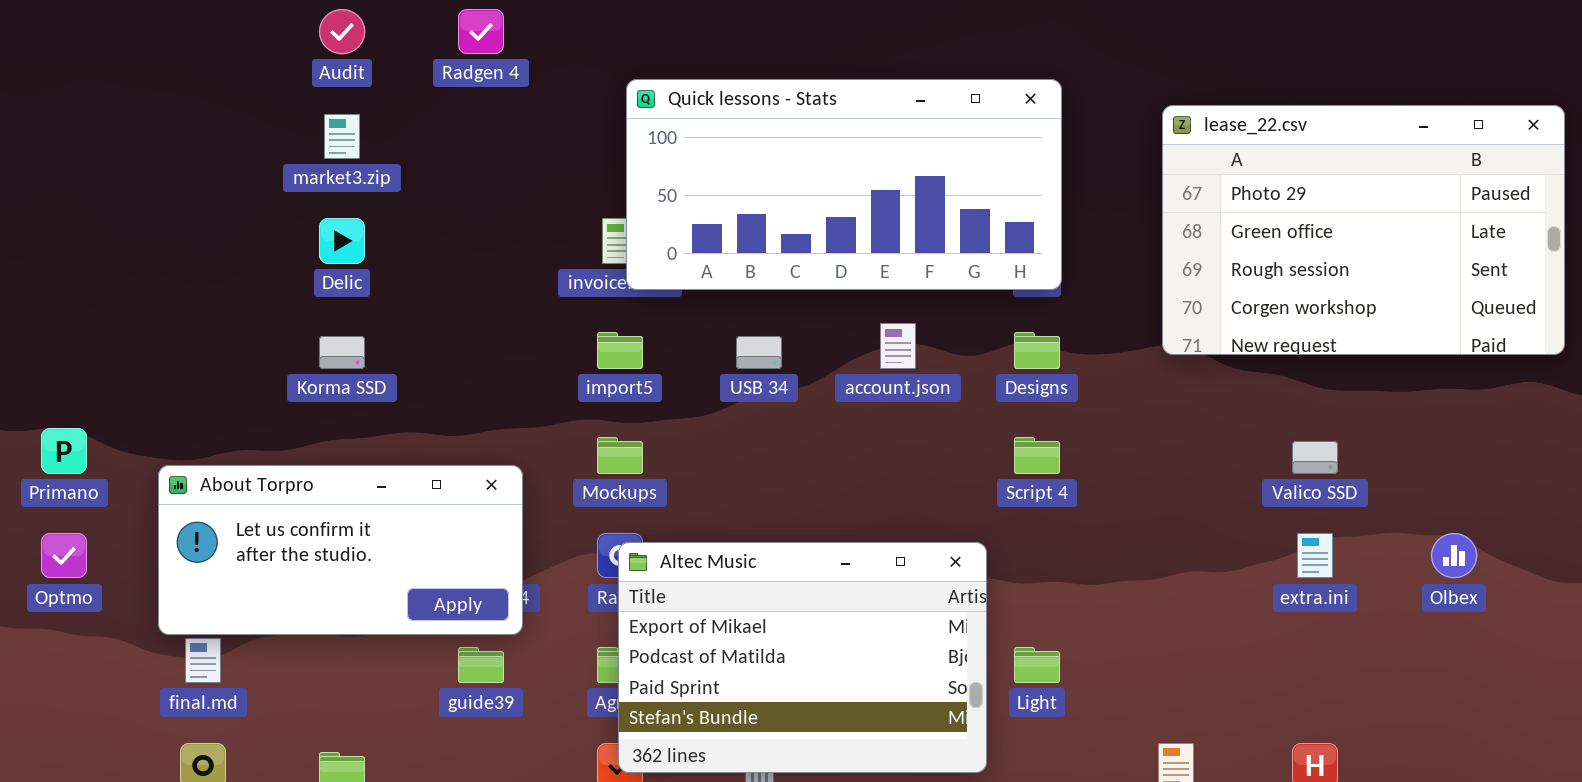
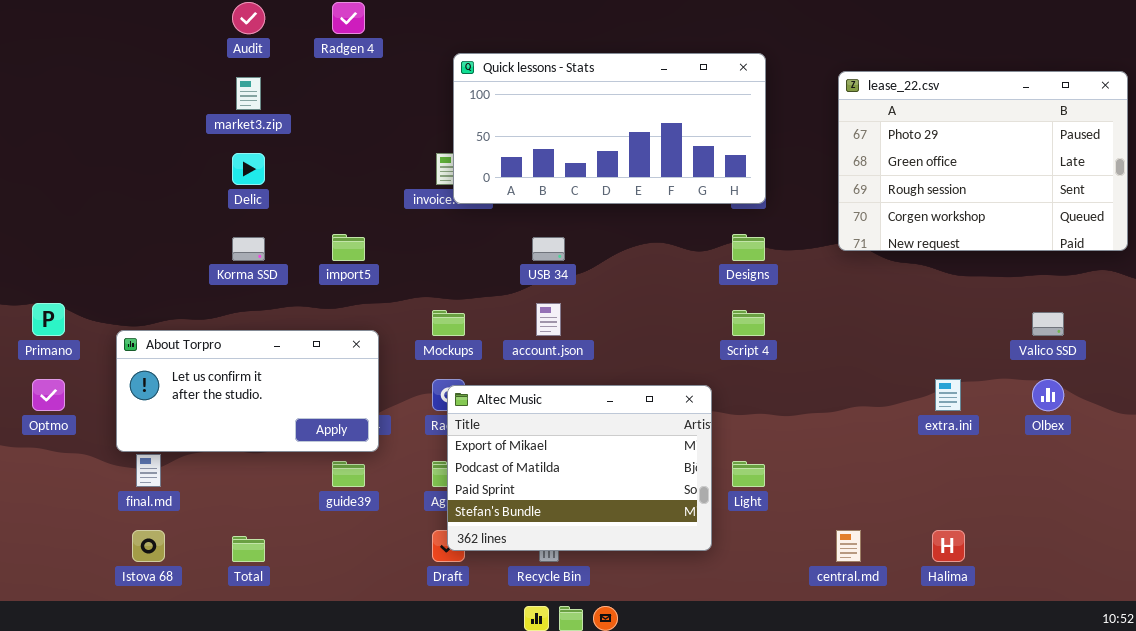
account.json: [880,323,916,369] -> [536,303,561,336], moved
import5: [597,332,643,369] -> [332,234,365,261], moved
Valico SSD: [1292,441,1338,474] -> [1032,312,1064,336], moved

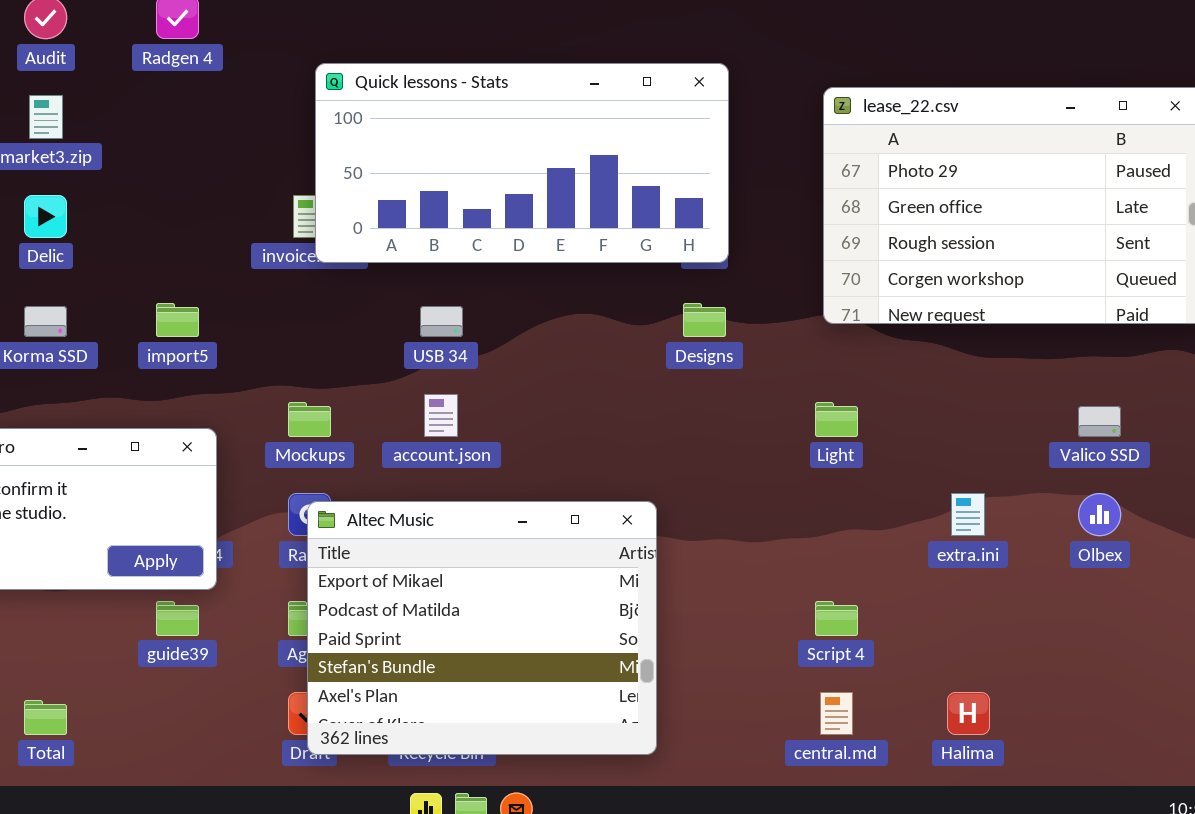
Script 4: [732,310,765,336] -> [815,601,858,636], moved
Altec Music: [447,385,712,551] -> [307,501,657,755], resized
Light: [732,461,765,487] -> [815,402,858,437], moved

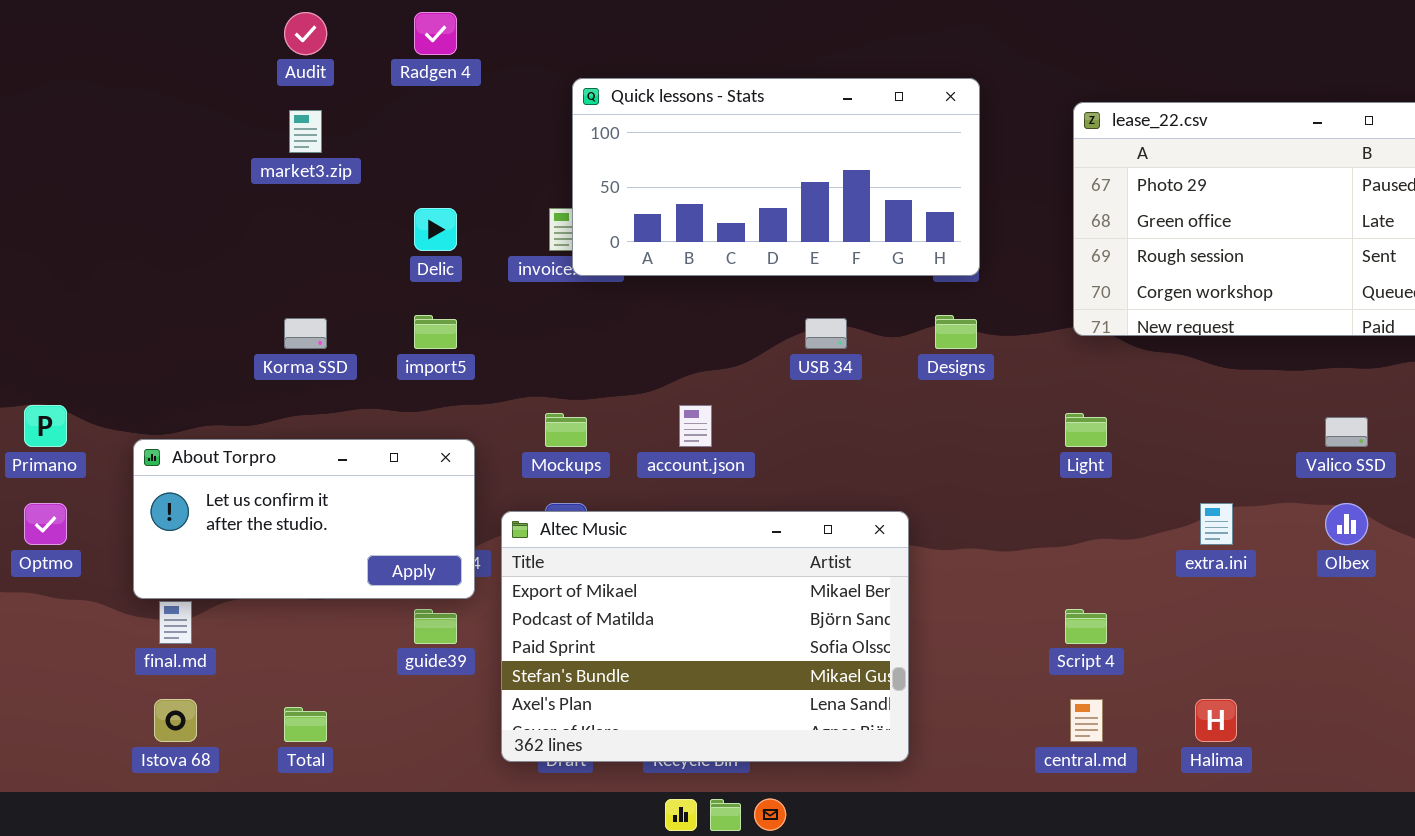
Delic: [24,195,67,238] -> [414,208,457,251], moved
USB 34: [420,306,463,337] -> [805,318,847,349], moved
Altec Music: [307,501,657,755] -> [501,511,909,762], resized

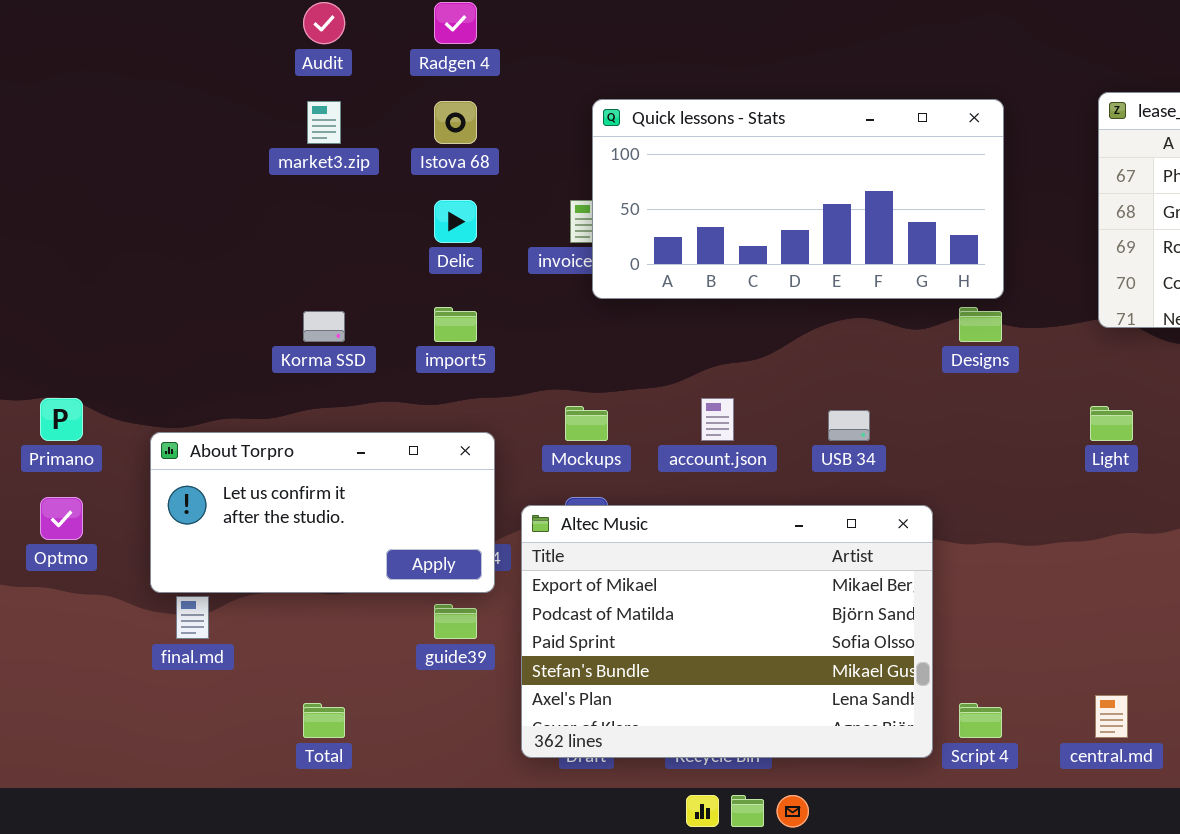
Quick lessons - Stats: [572,78,980,276] -> [592,99,1004,299], moved
USB 34: [805,318,847,349] -> [828,410,870,441], moved
Script 4: [1065,609,1107,644] -> [959,703,1002,738], moved
Istova 68: [154,699,197,742] -> [434,101,477,144], moved

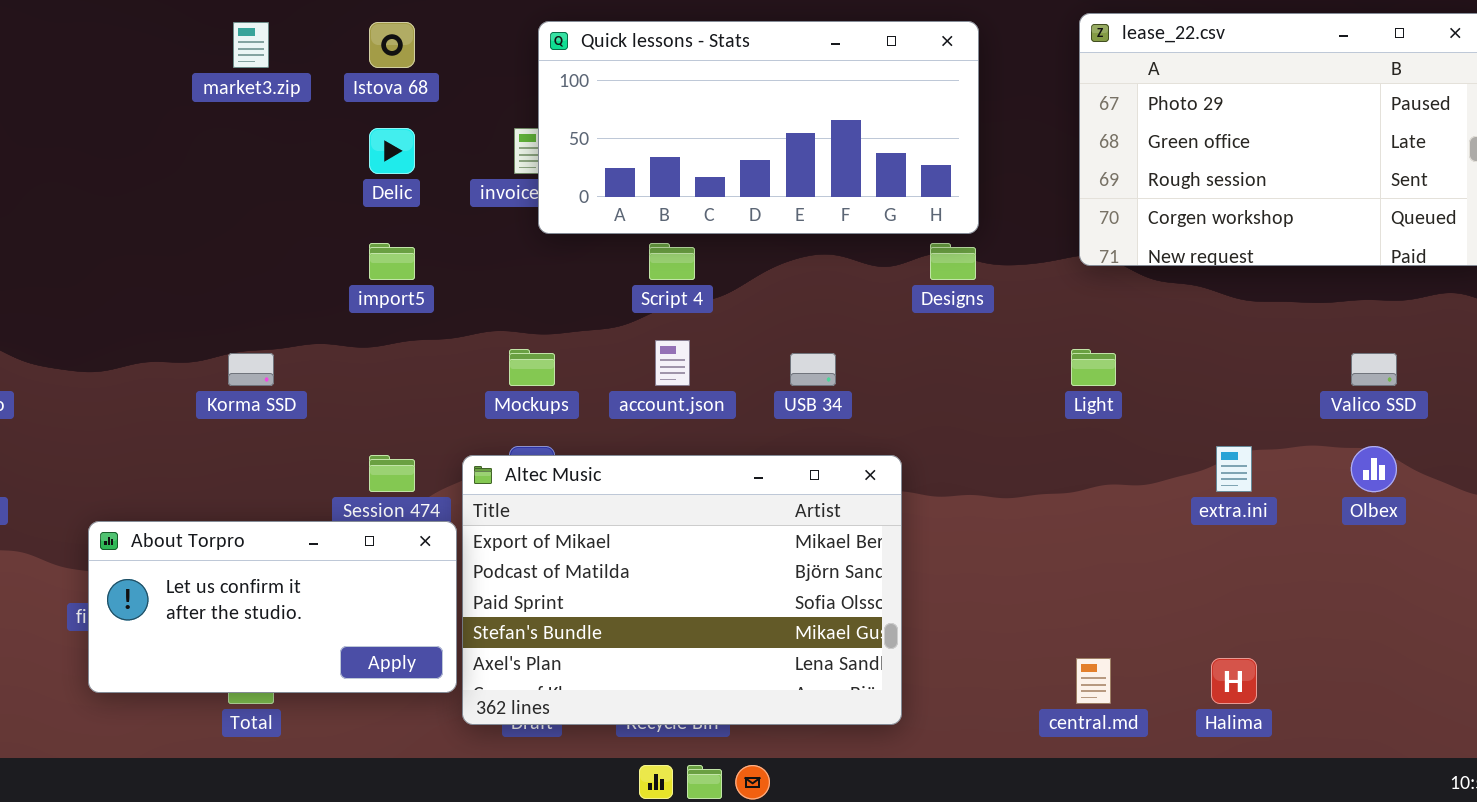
Korma SSD: [303,311,345,342] -> [228,353,274,386], moved
About Torpro: [150,432,495,593] -> [88,521,457,693], moved
Script 4: [959,703,1002,738] -> [649,243,695,280], moved

